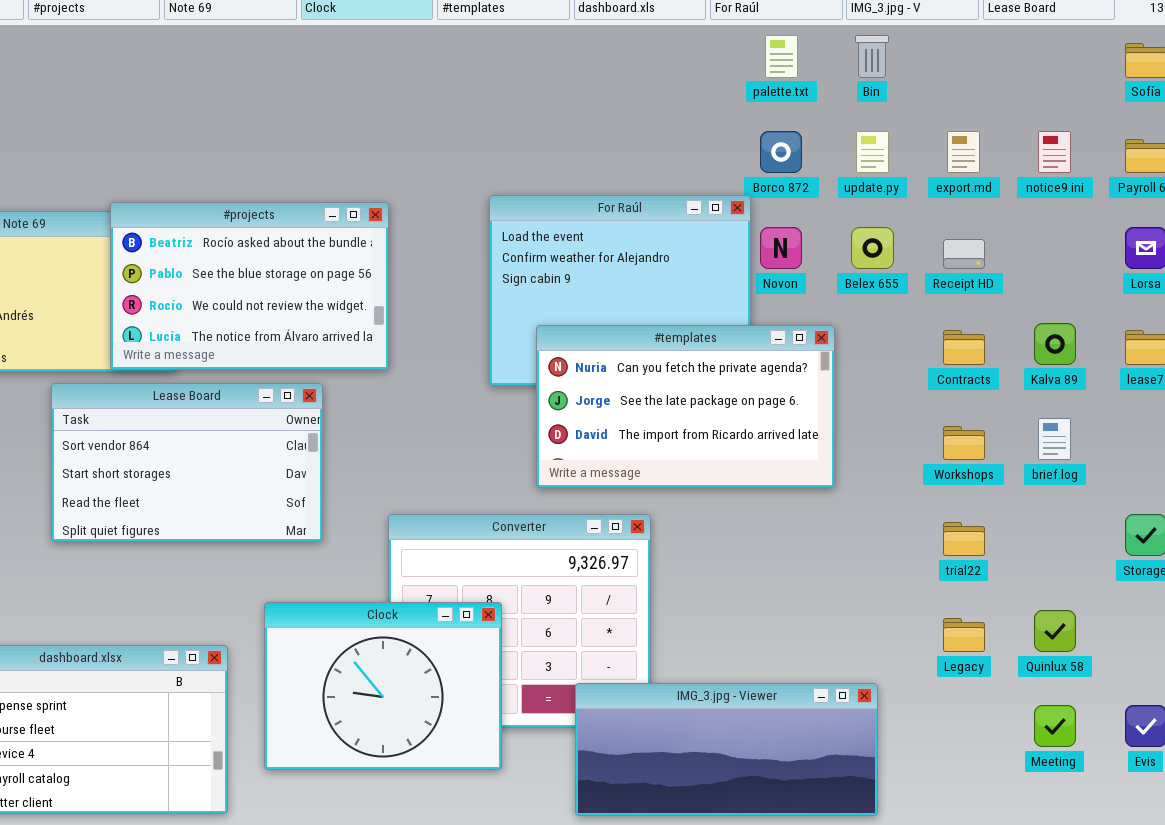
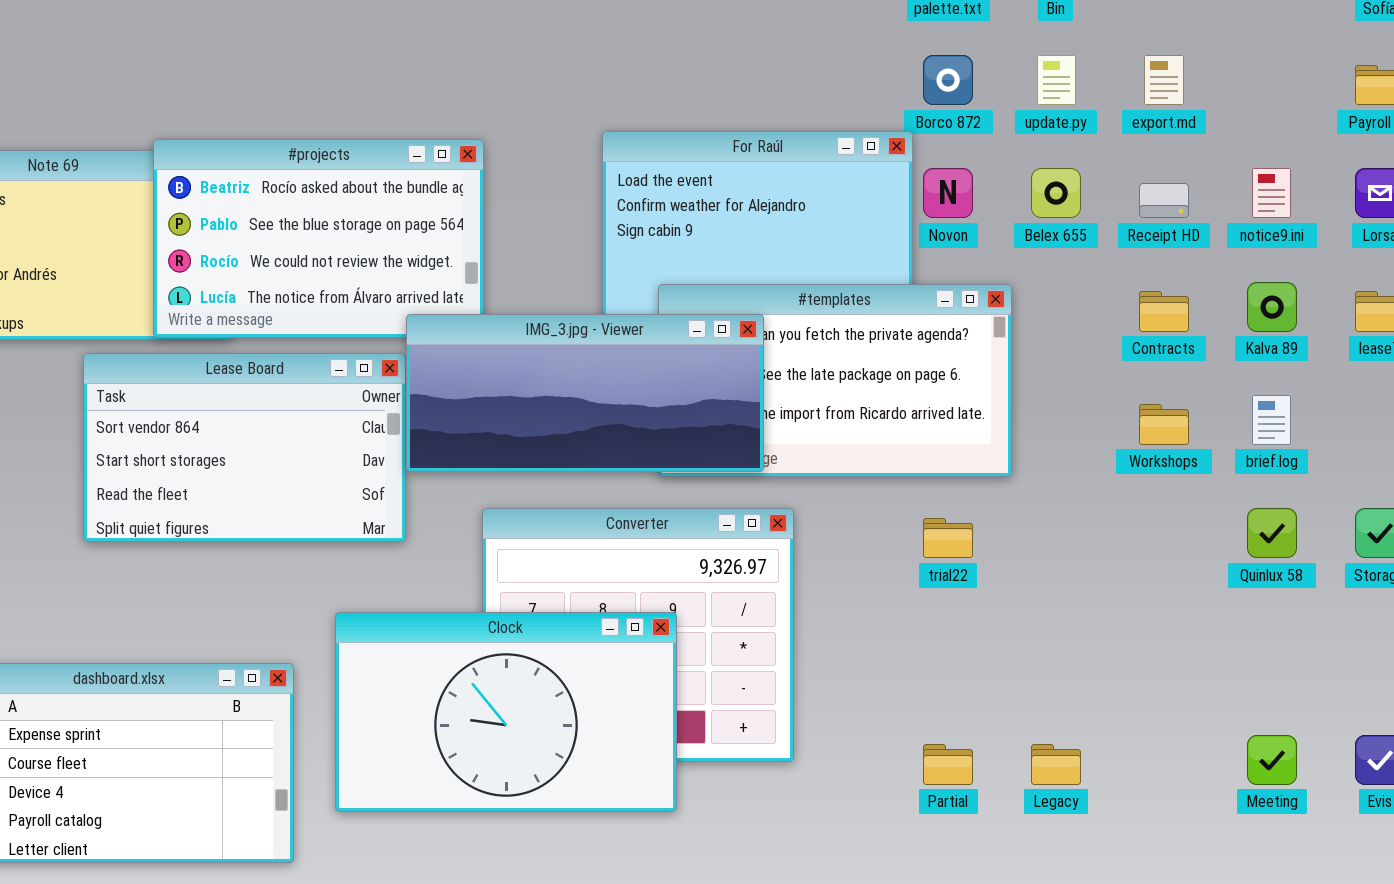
notice9.ini: [1038,131,1071,173] -> [1252,168,1291,218], moved
trial22: [943,522,985,556] -> [923,518,973,558], moved
Clock: [264,602,502,770] -> [335,612,677,812], resized
Quinlux 58: [1034,610,1076,652] -> [1247,508,1297,558], moved
Legacy: [943,618,985,652] -> [1031,744,1081,785], moved
IMG_3.jpg - Viewer: [575,683,878,816] -> [406,314,764,472], moved

